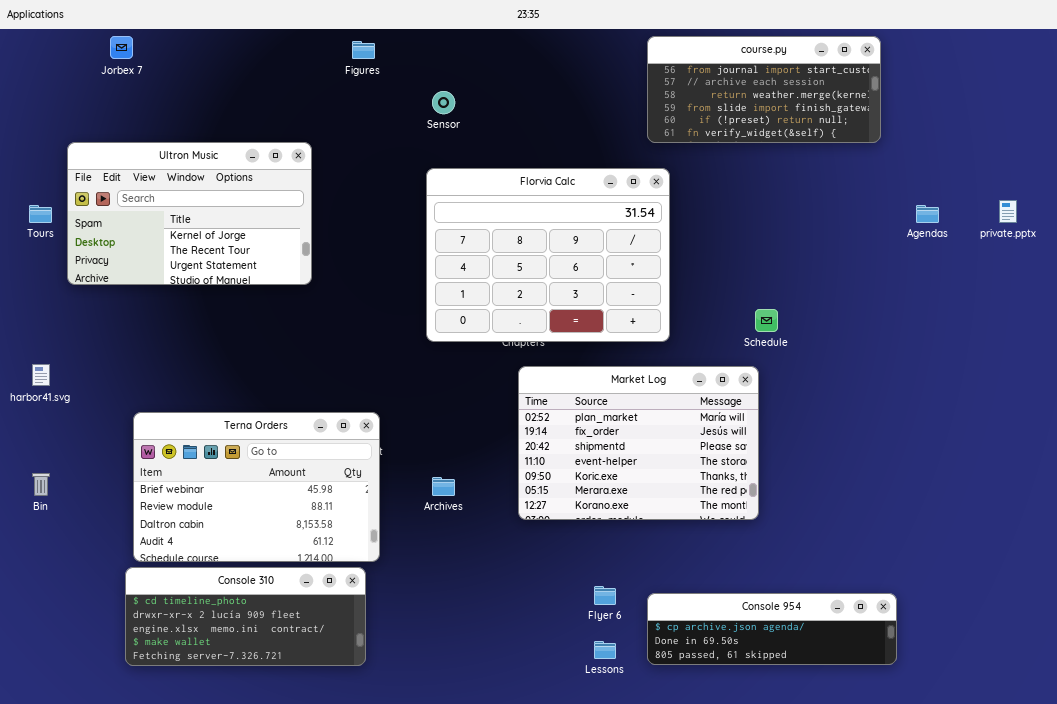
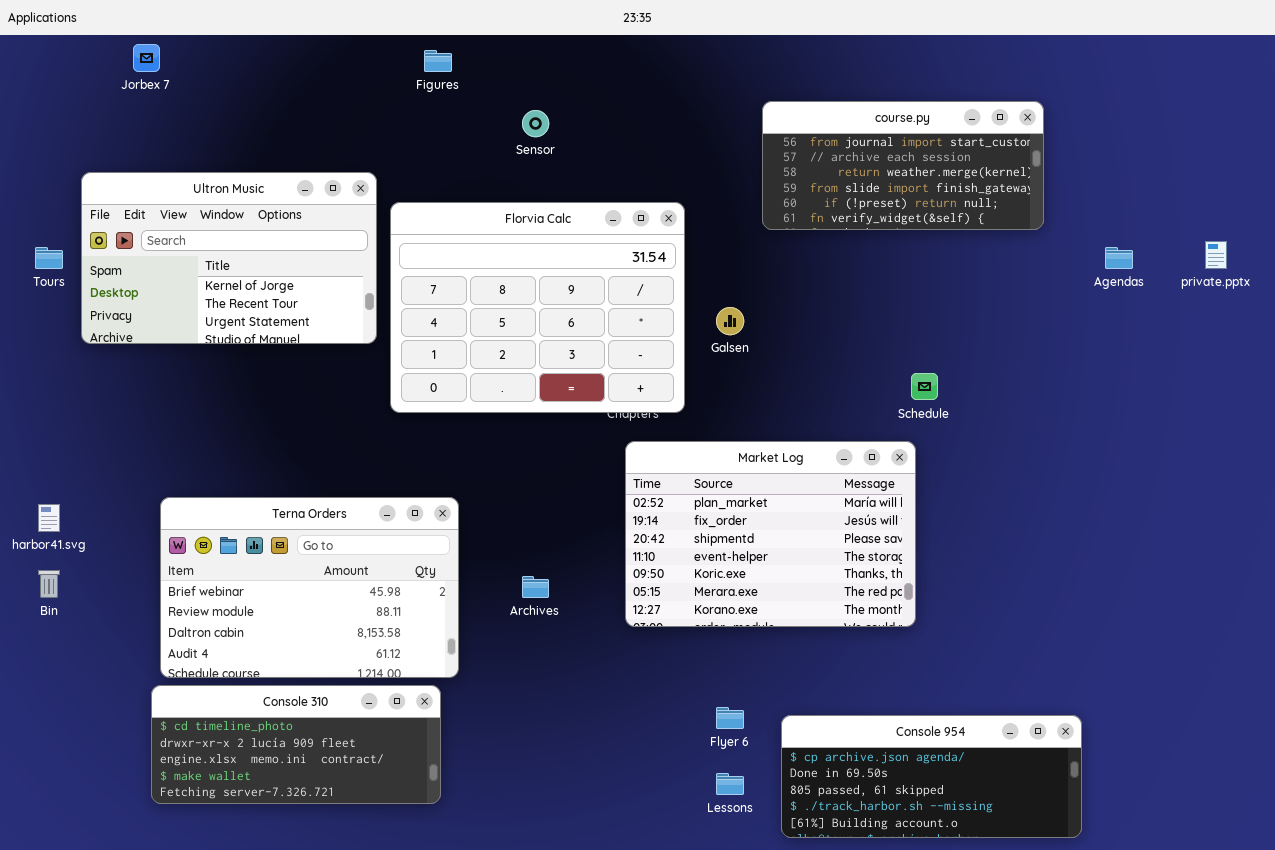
course.py: [647,36,881,143] -> [762,101,1044,230], moved
Florvia Calc: [426,168,670,342] -> [390,202,685,413], moved
harbor41.svg: [32,364,50,386] -> [38,504,60,532], moved
Console 954: [647,593,897,665] -> [781,715,1082,838], resized

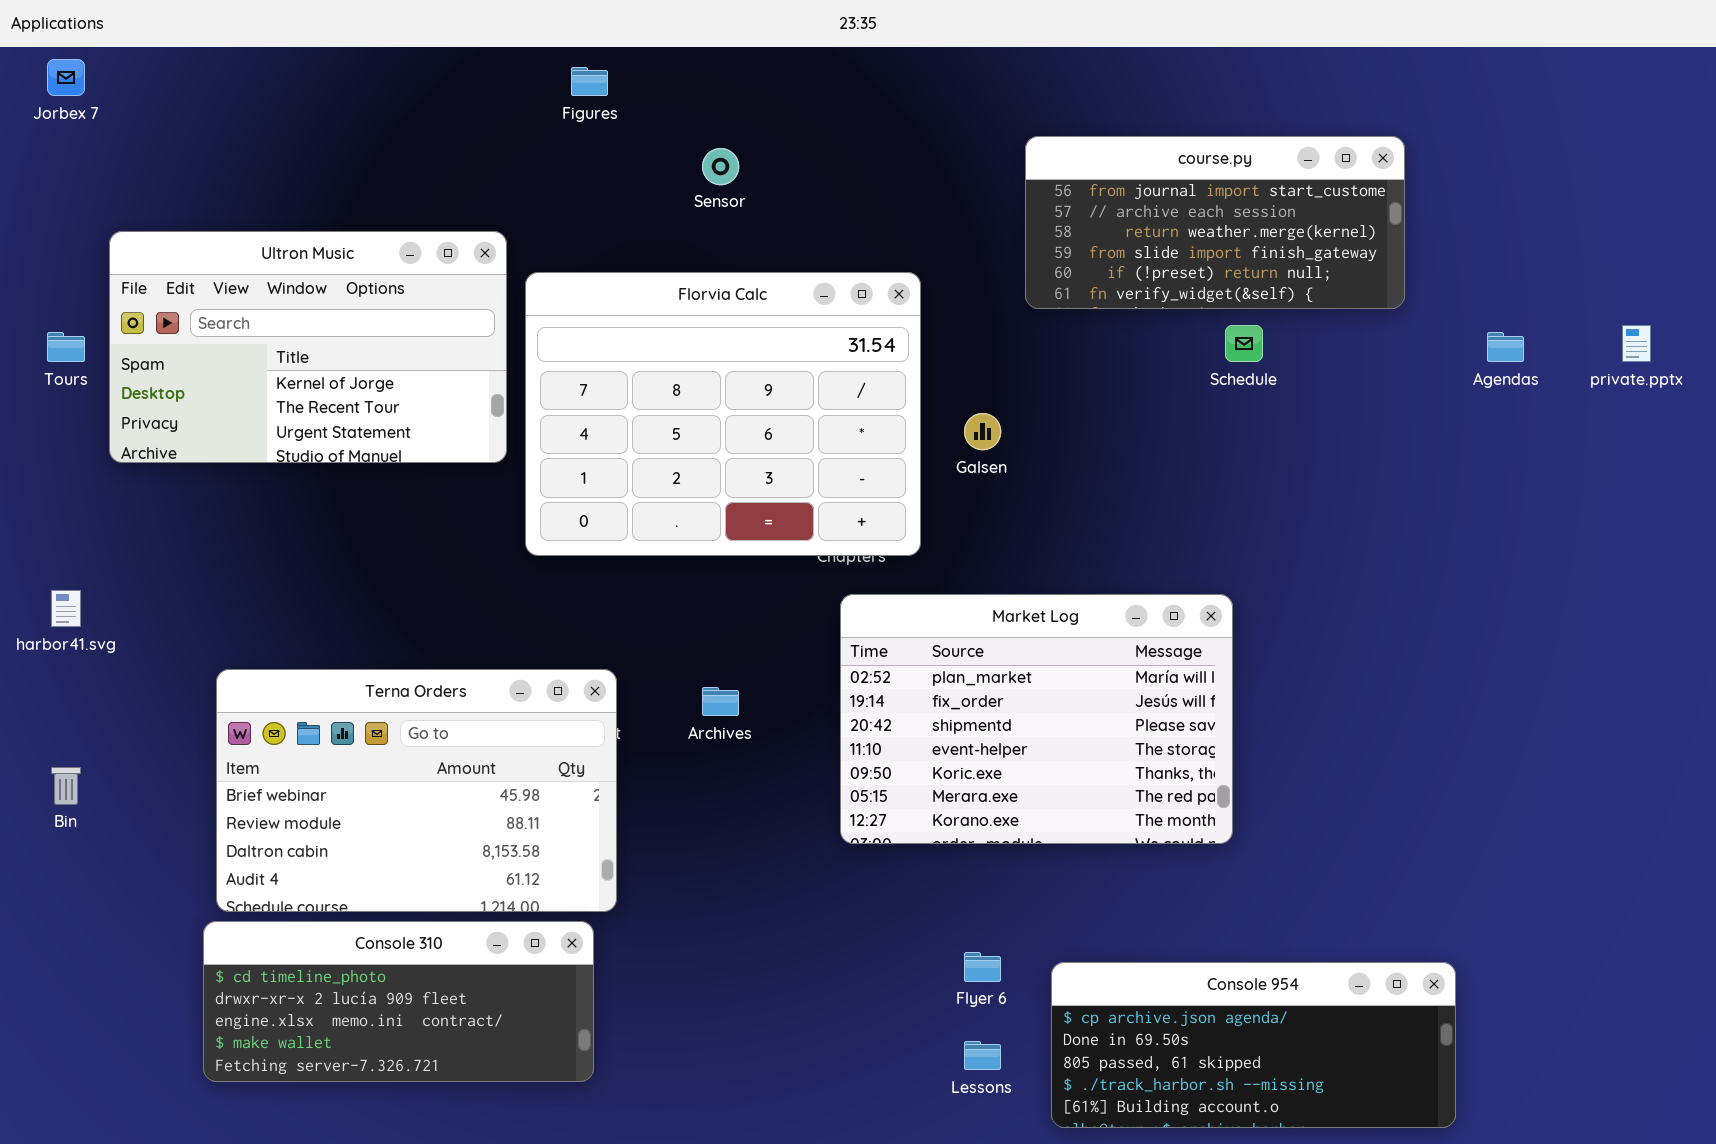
Jorbex 7: [133,44,160,72] -> [47,59,85,96], moved
Schedule: [911,373,938,400] -> [1225,325,1263,362], moved
harbor41.svg: [38,504,60,532] -> [51,590,81,627], moved
Archives: [522,576,549,598] -> [702,687,739,716], moved

